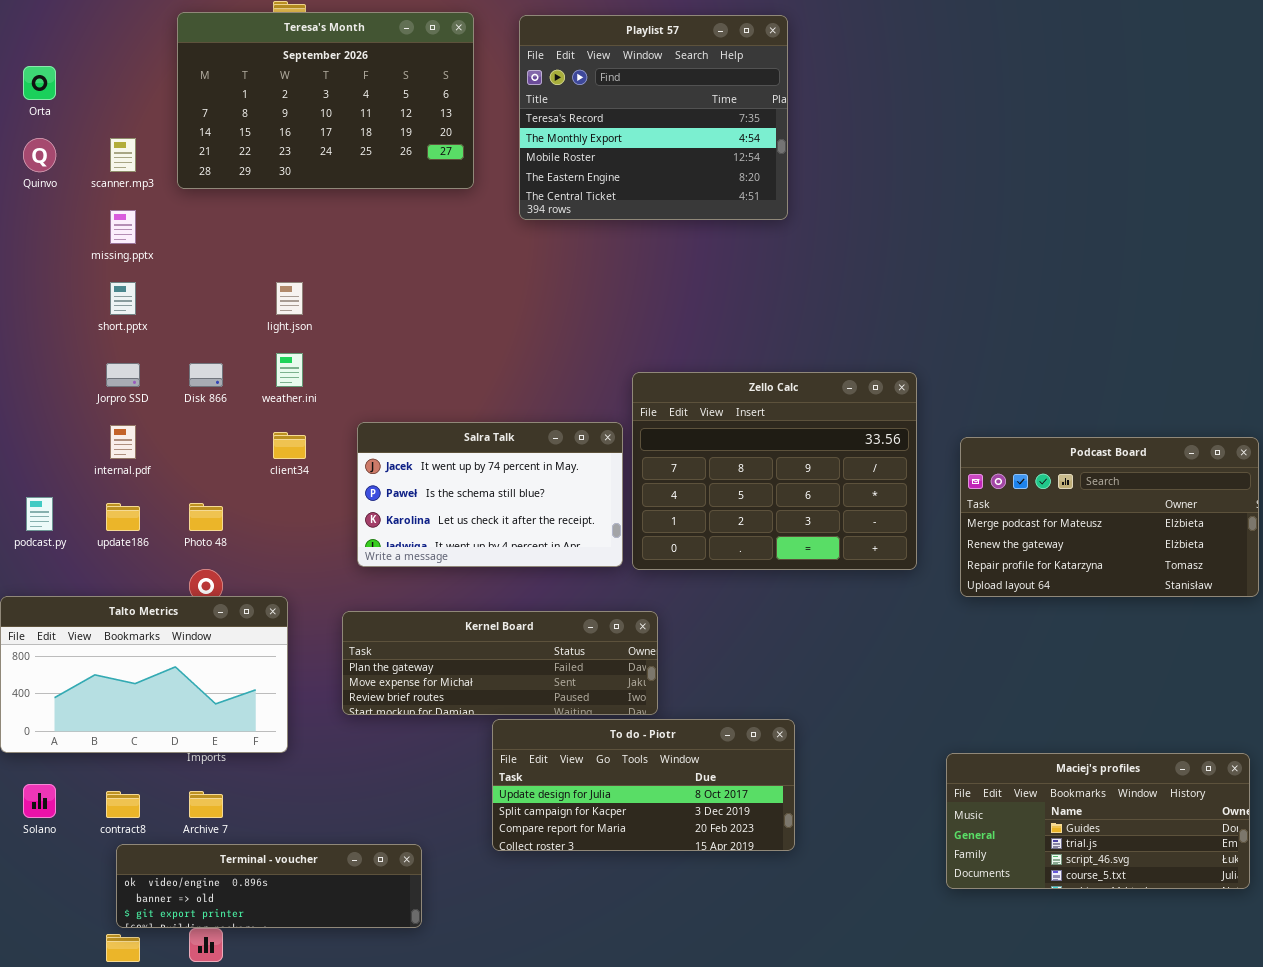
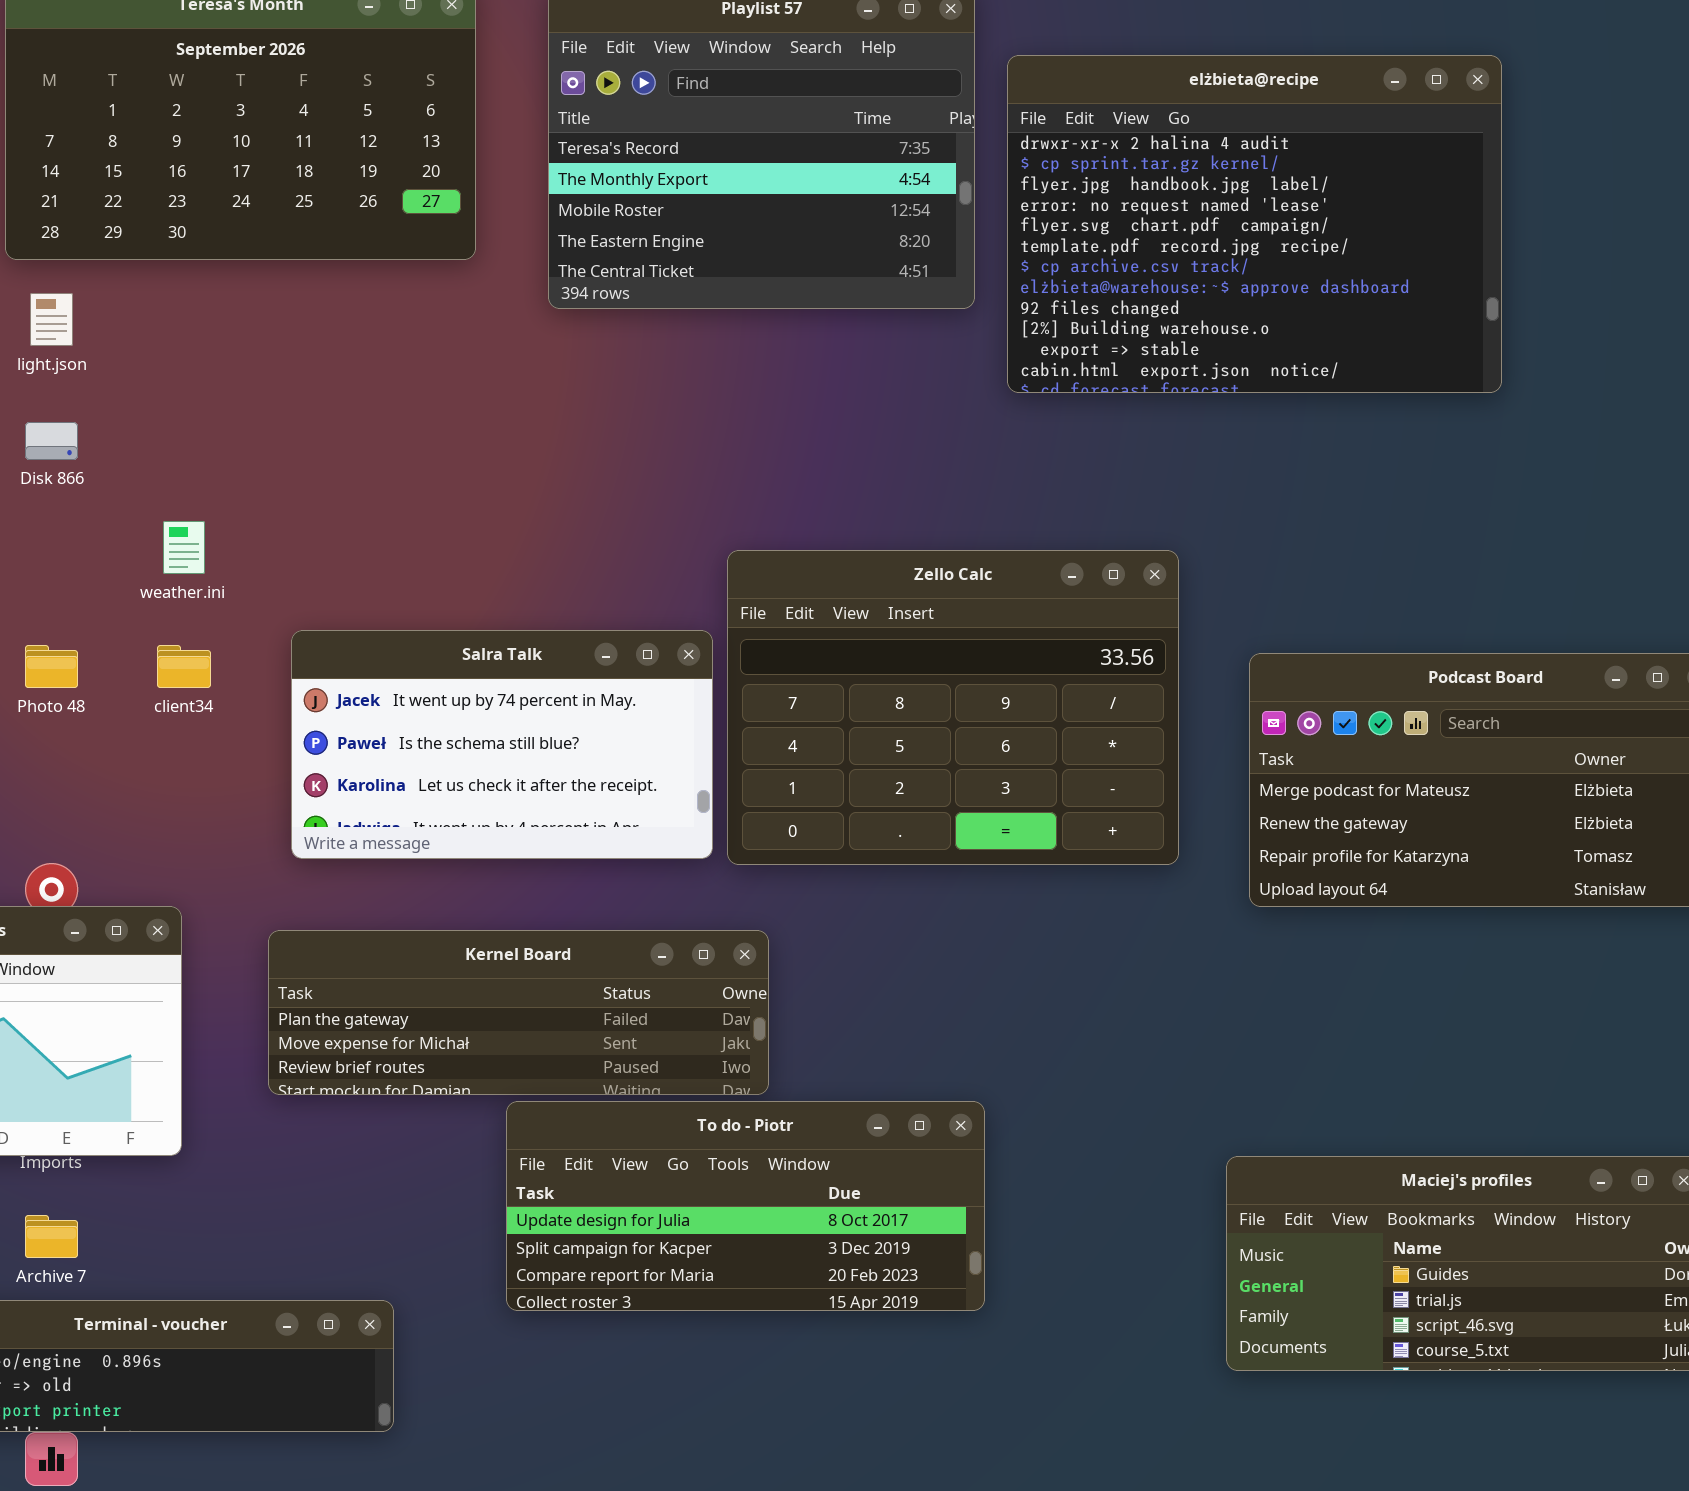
elżbieta@recipe: none -> [1007,55,1502,393], opened
light.json: [276,282,303,315] -> [30,293,73,346], moved
Disk 866: [189,363,223,387] -> [25,422,78,460], moved
Photo 48: [189,503,223,531] -> [25,645,78,688], moved

